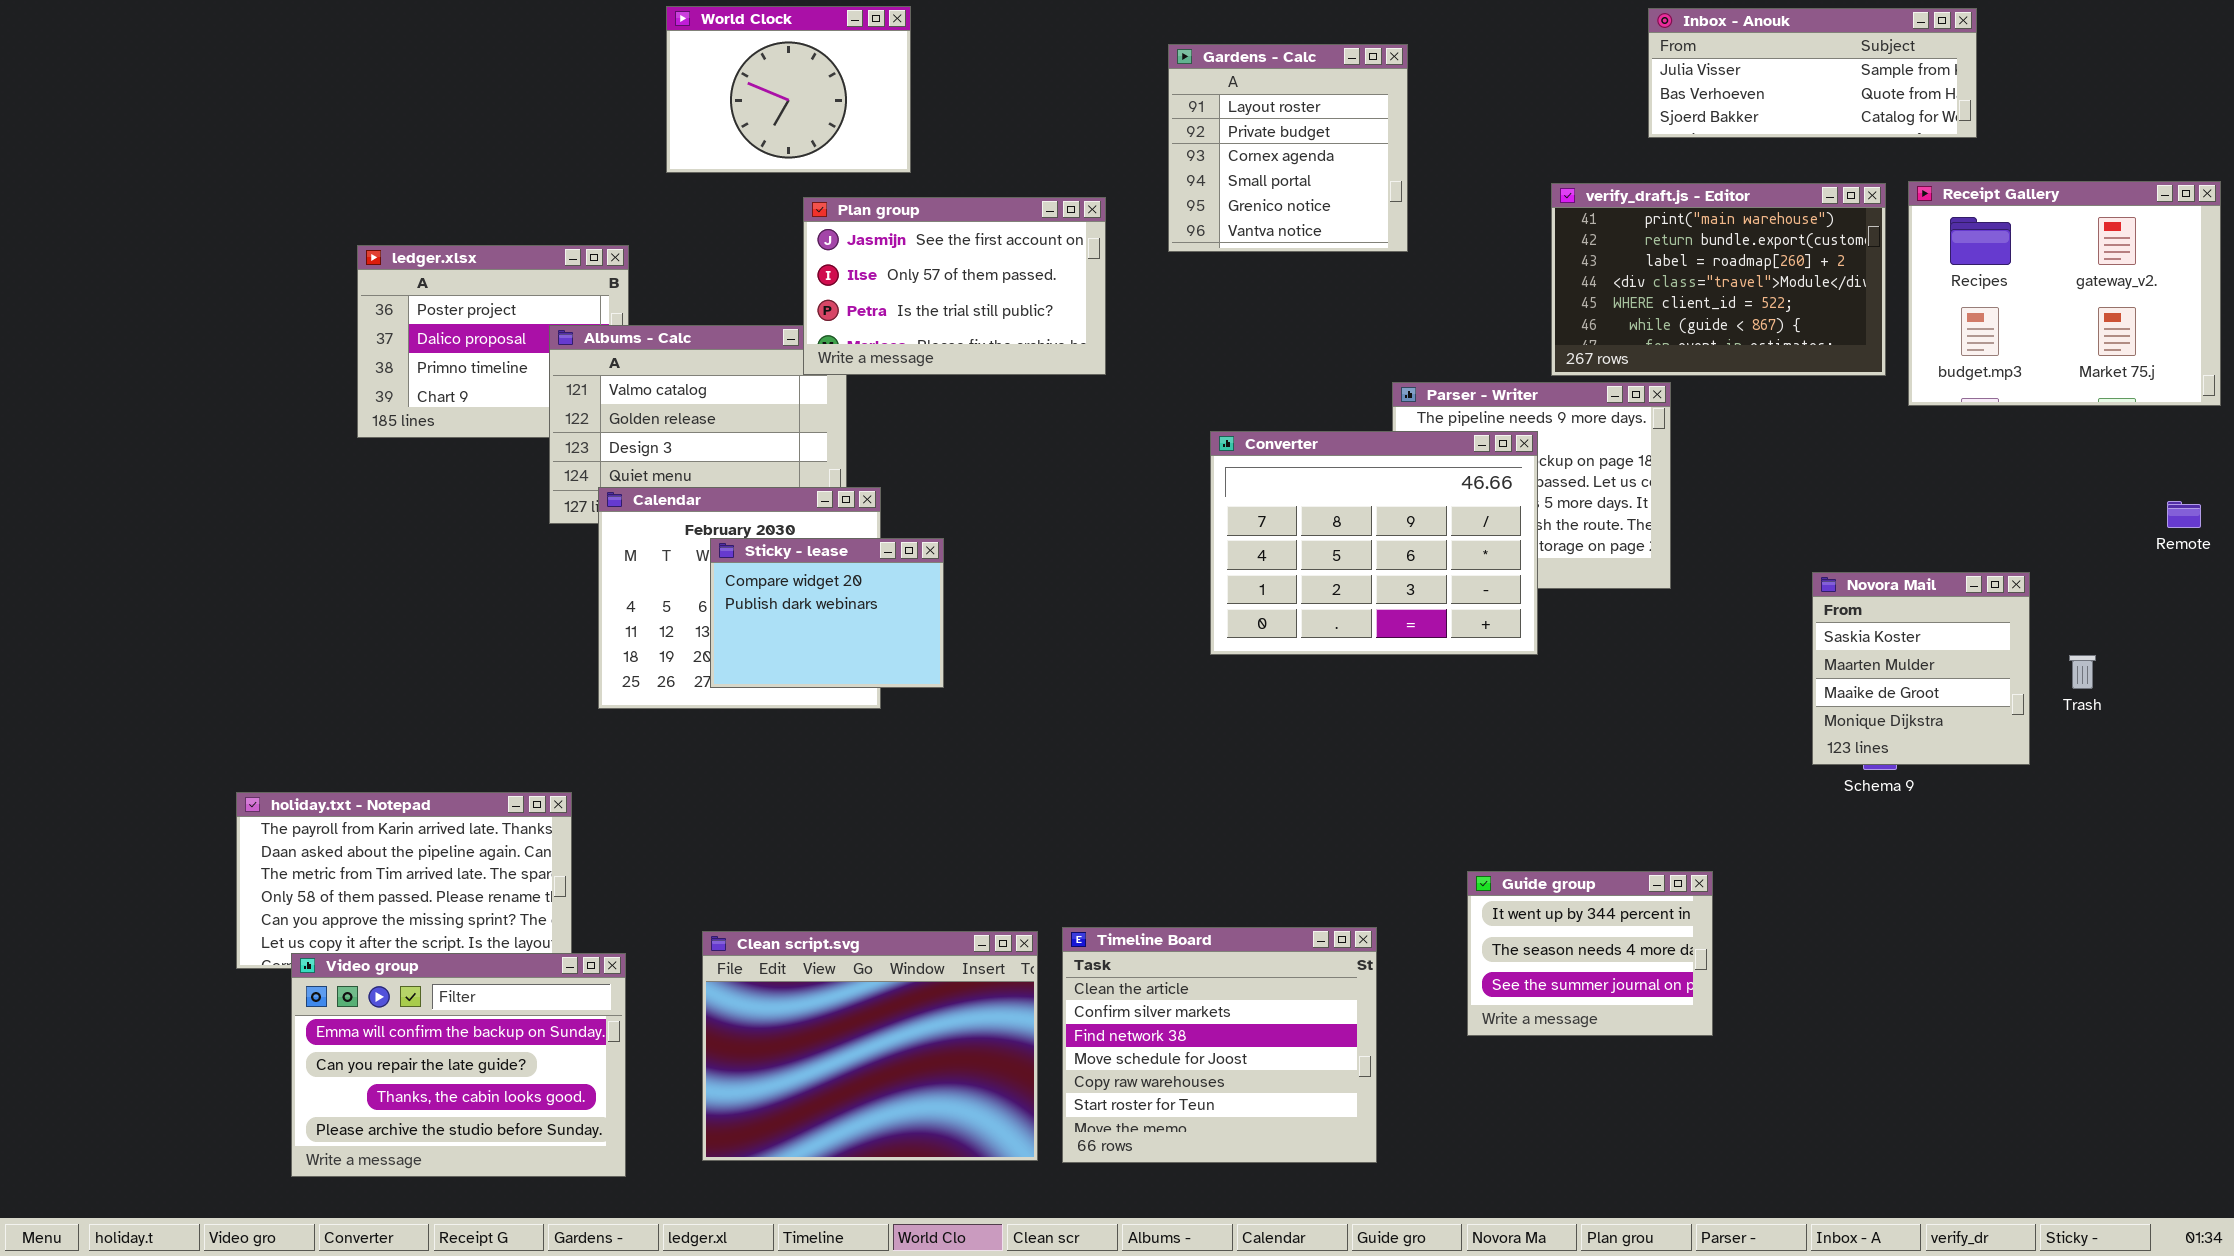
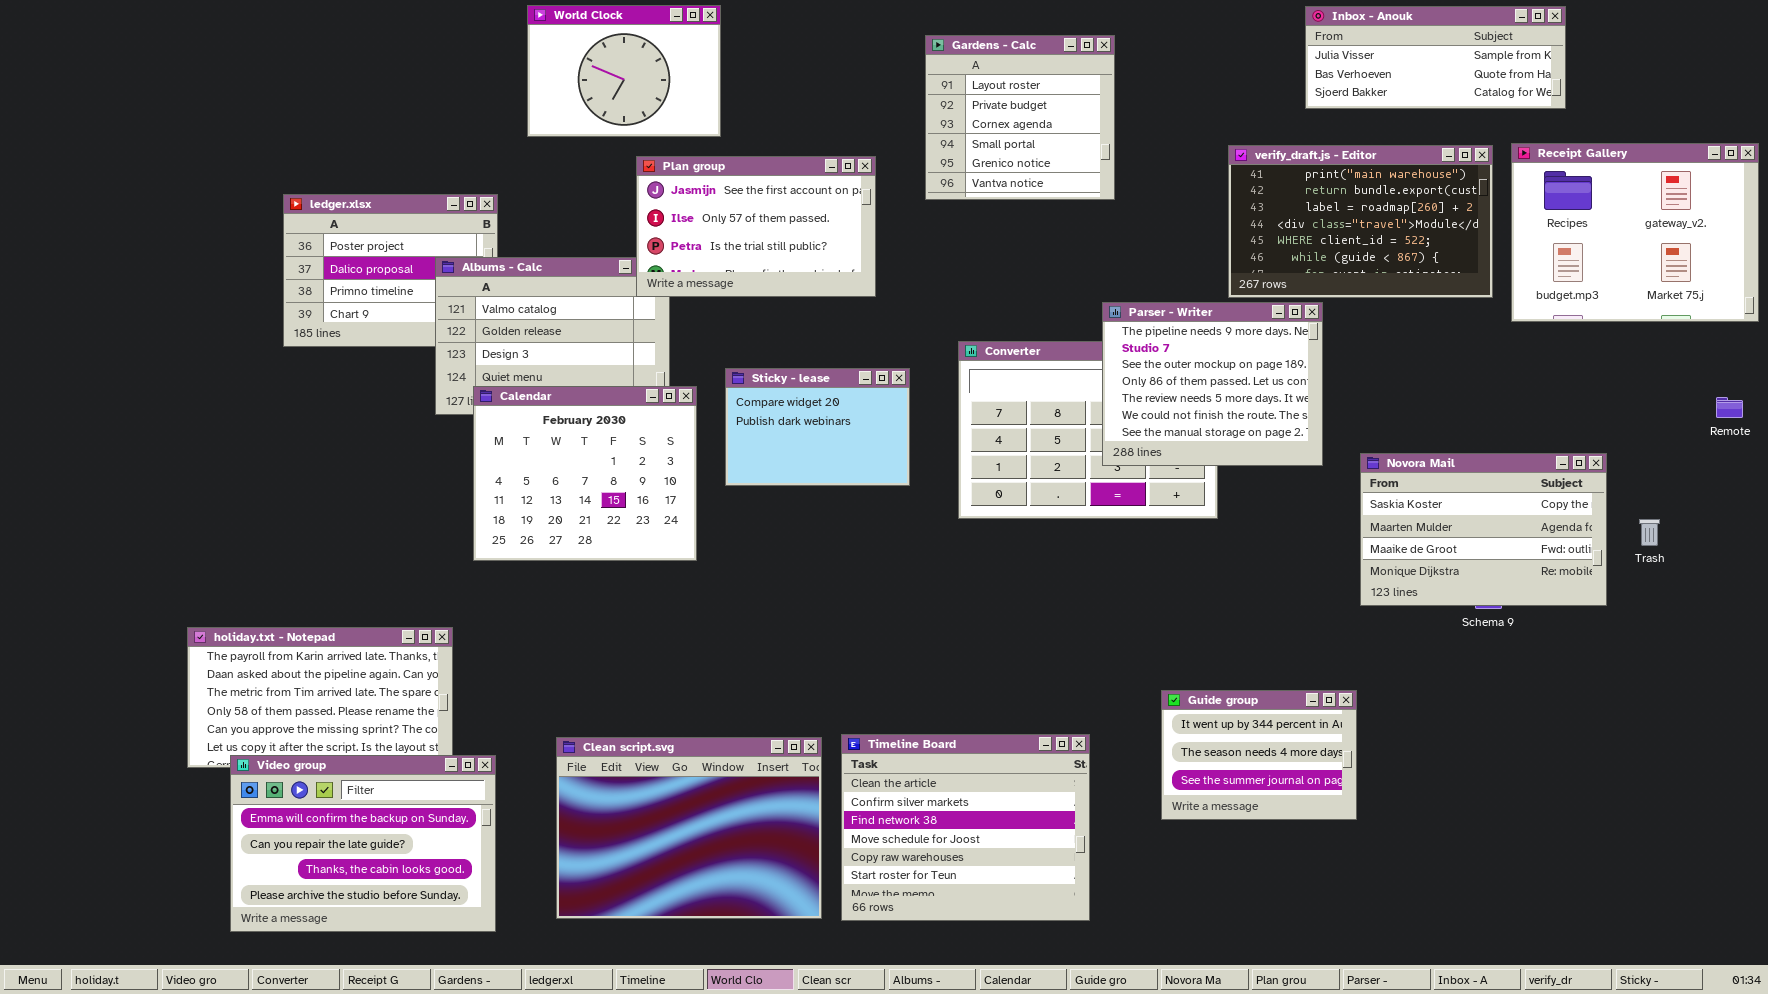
Parser - Writer: [1392,382,1671,589] -> [1102,302,1323,466], raised
Sticky - lease: [710,538,944,688] -> [725,368,910,486], moved
Novora Mail: [1812,572,2030,765] -> [1360,453,1607,606], resized

